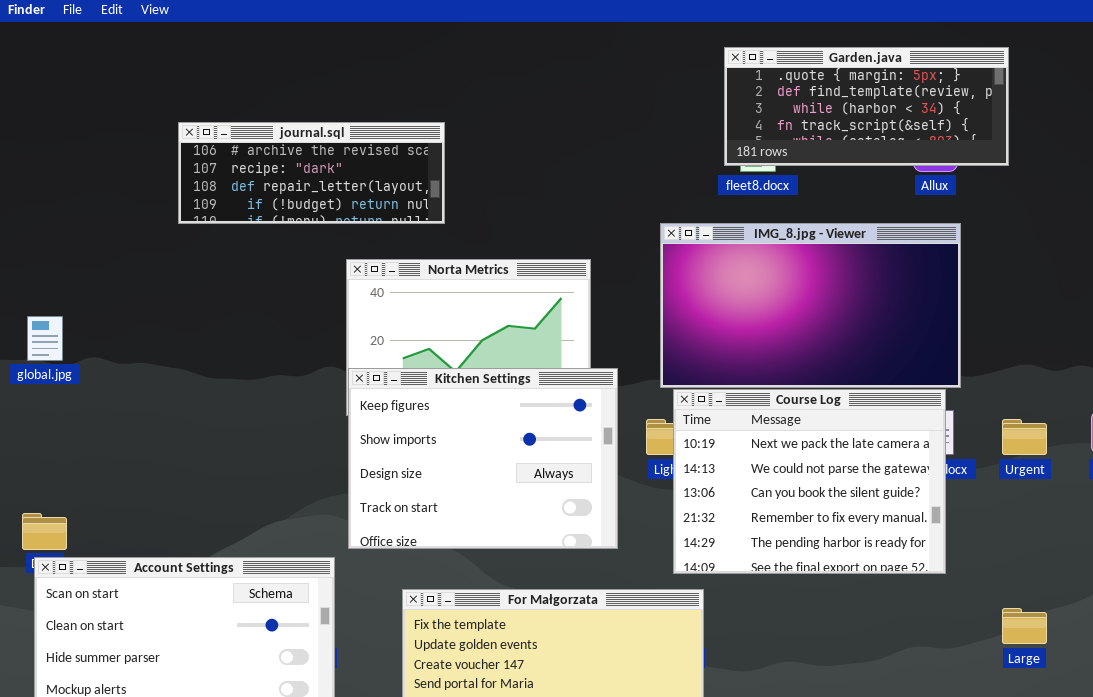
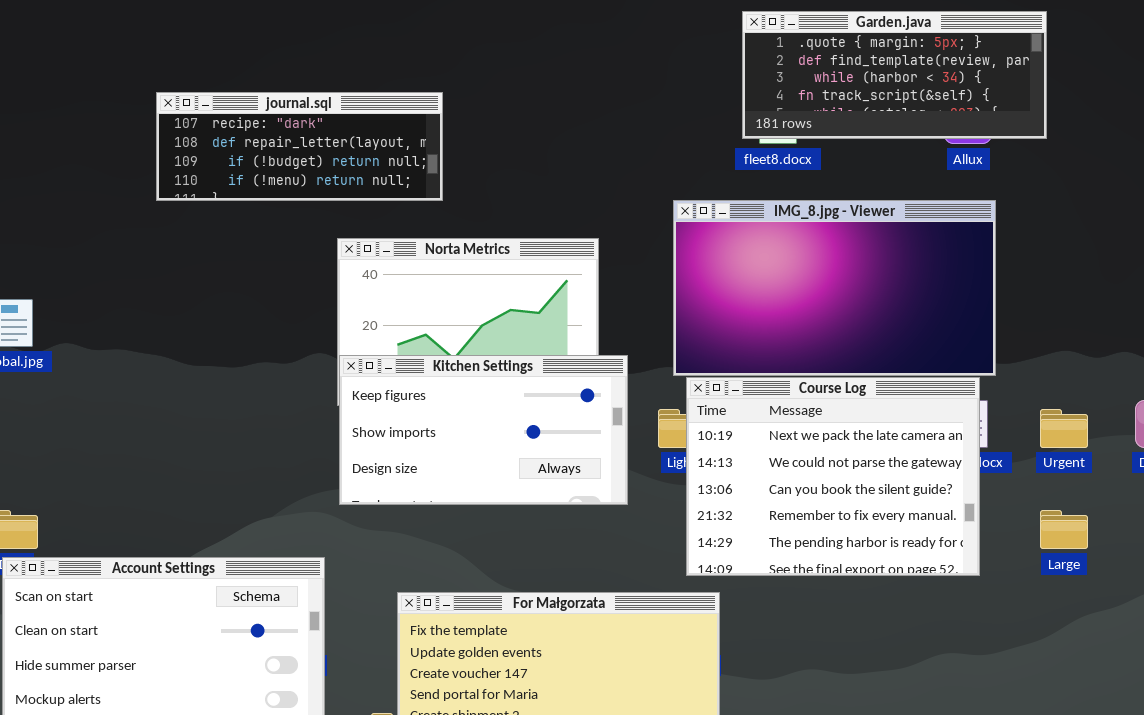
journal.sql: [178,122,445,224] -> [156,92,443,201], scrolled down 1 row
Kitchen Settings: [348,368,618,549] -> [339,355,628,505], resized
Large: [1002,608,1047,644] -> [1040,510,1088,549], moved

